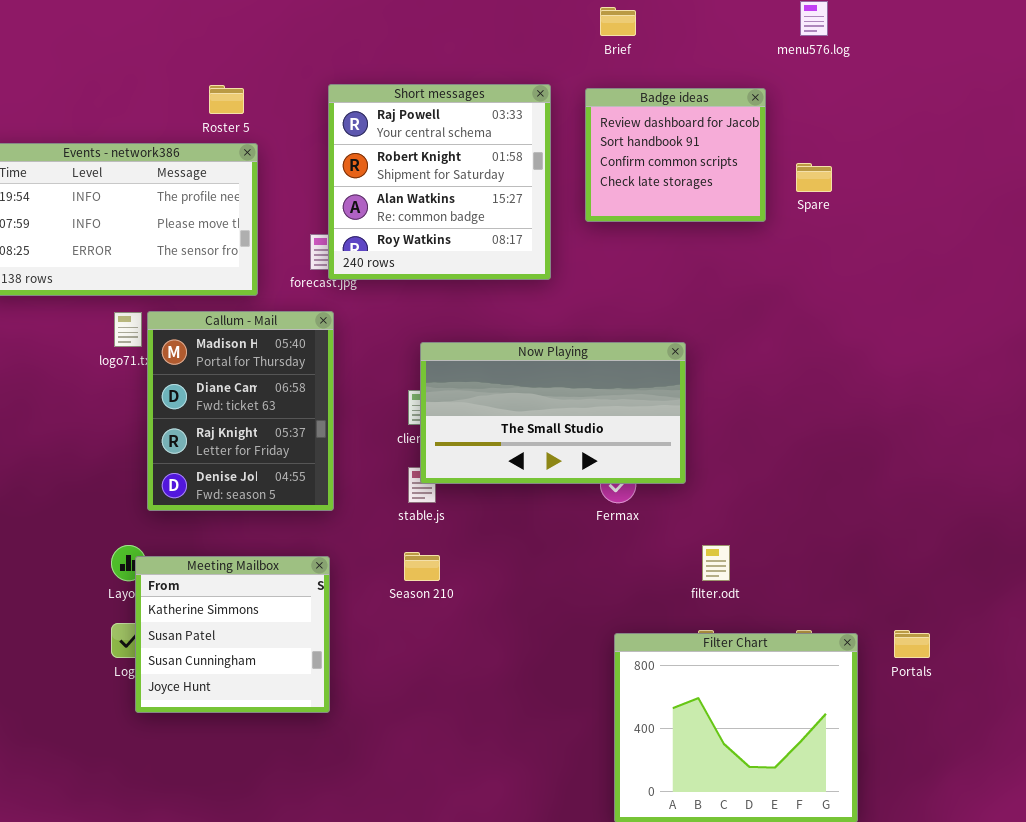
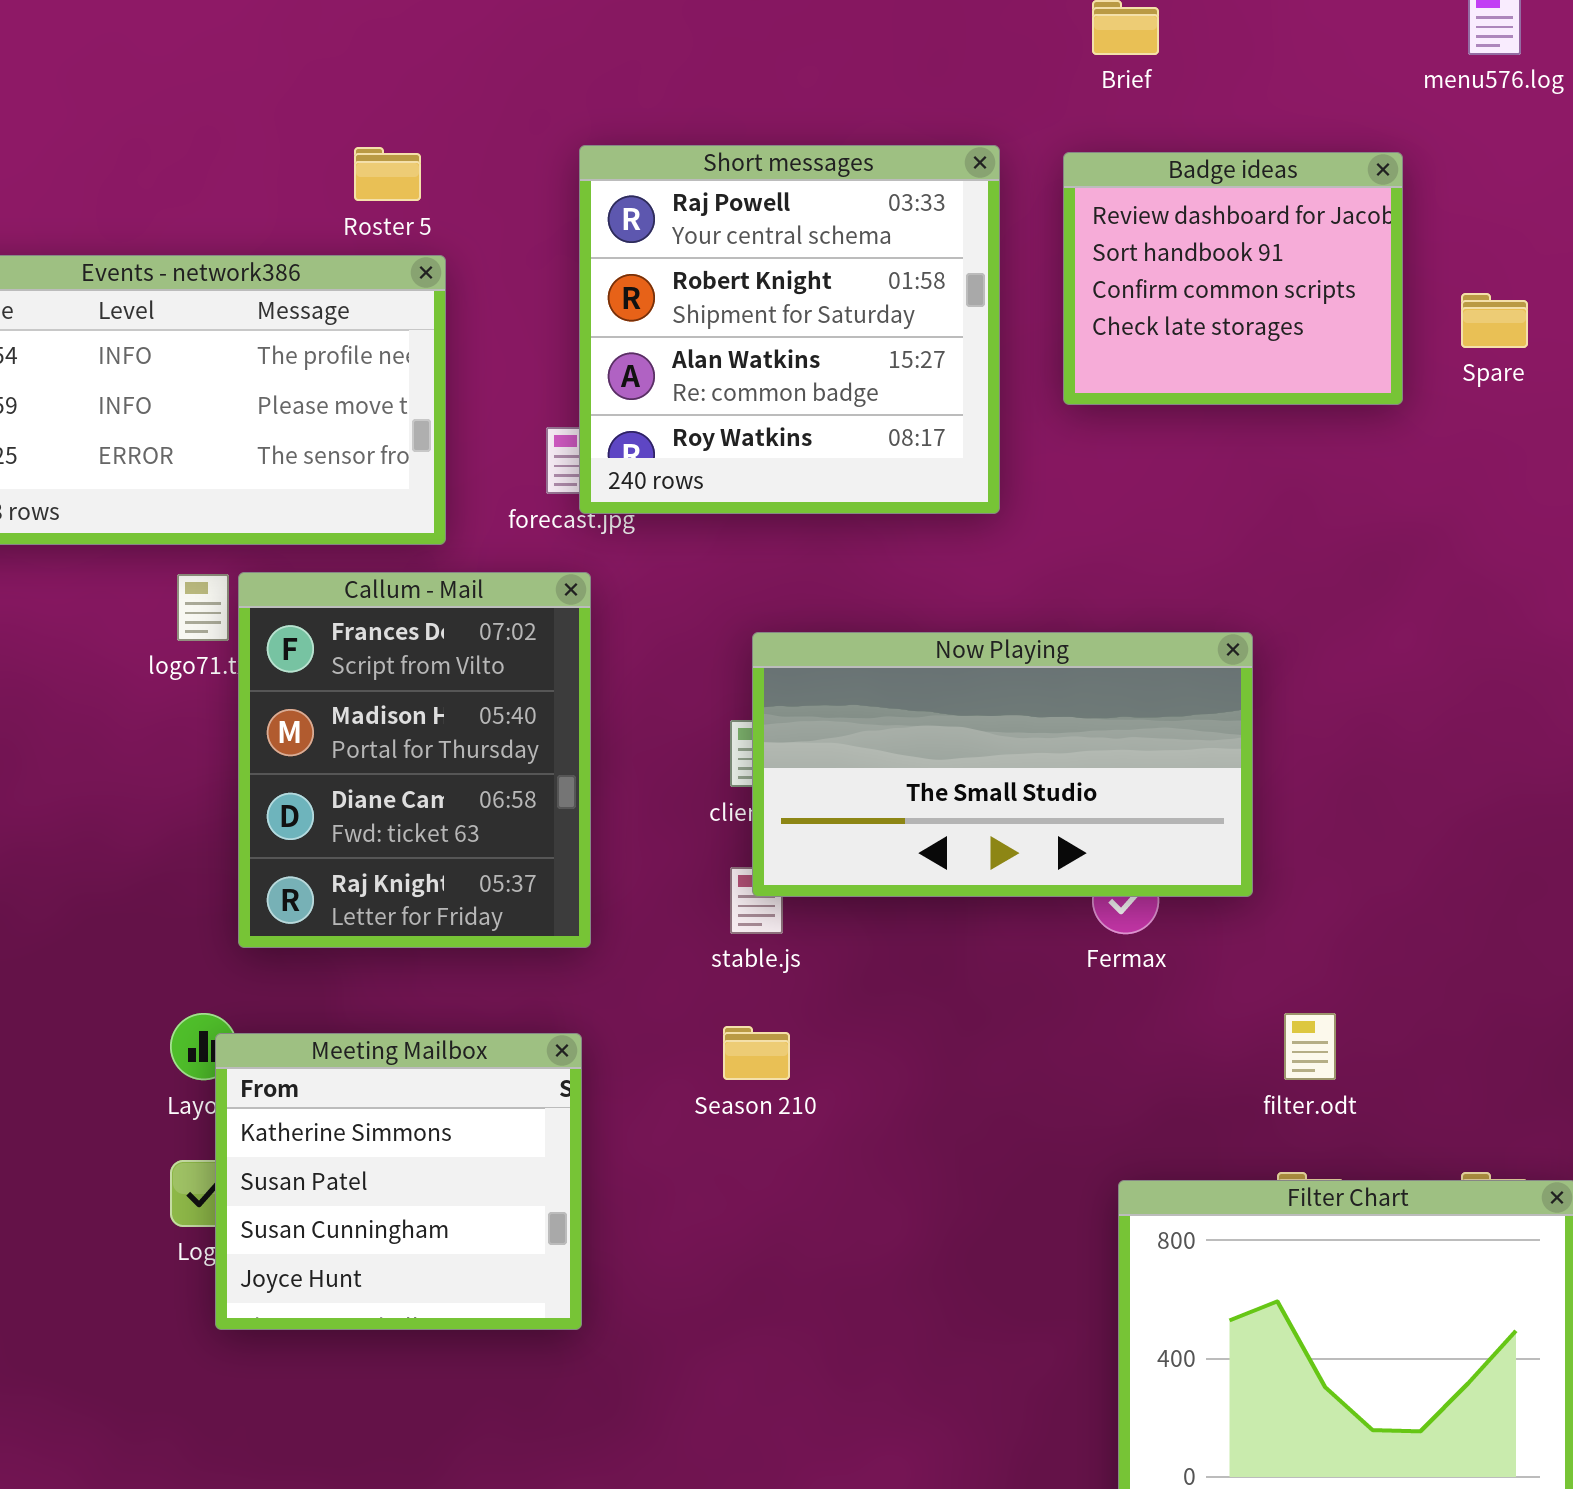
Callum - Mail: [147,311,334,511] -> [238,572,591,948], scrolled up 1 row

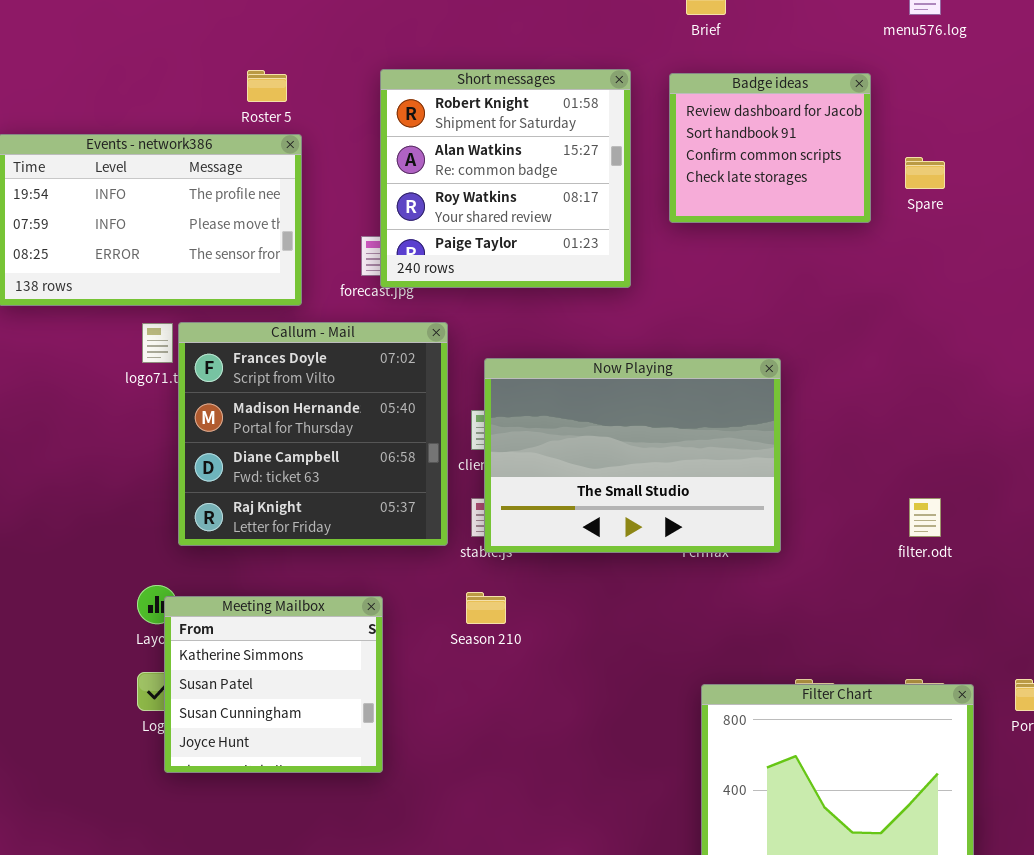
Short messages: [579,145,1000,514] -> [380,69,631,288], scrolled down 1 row
Callum - Mail: [238,572,591,948] -> [178,322,448,546], resized
Now Playing: [752,632,1253,897] -> [484,358,781,553], resized
filter.odt: [1284,1013,1336,1080] -> [909,498,941,537], moved

